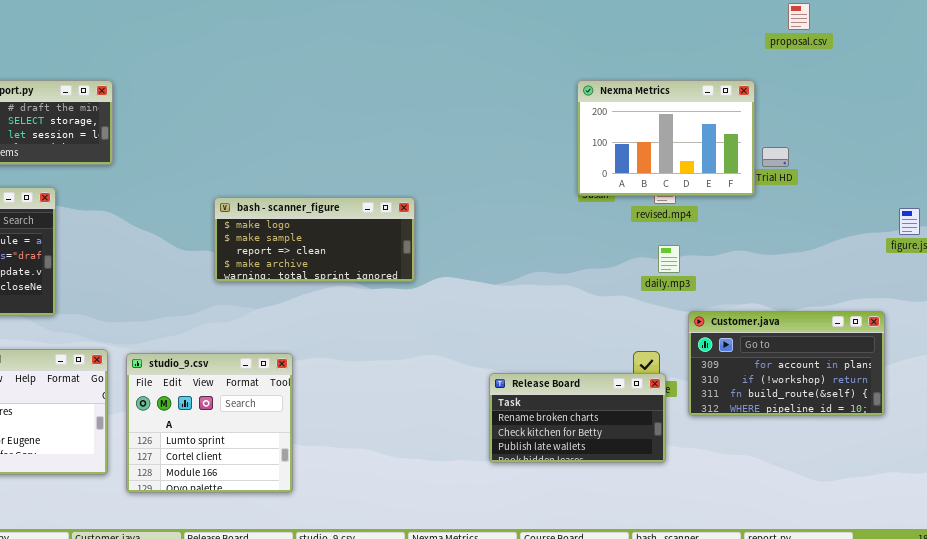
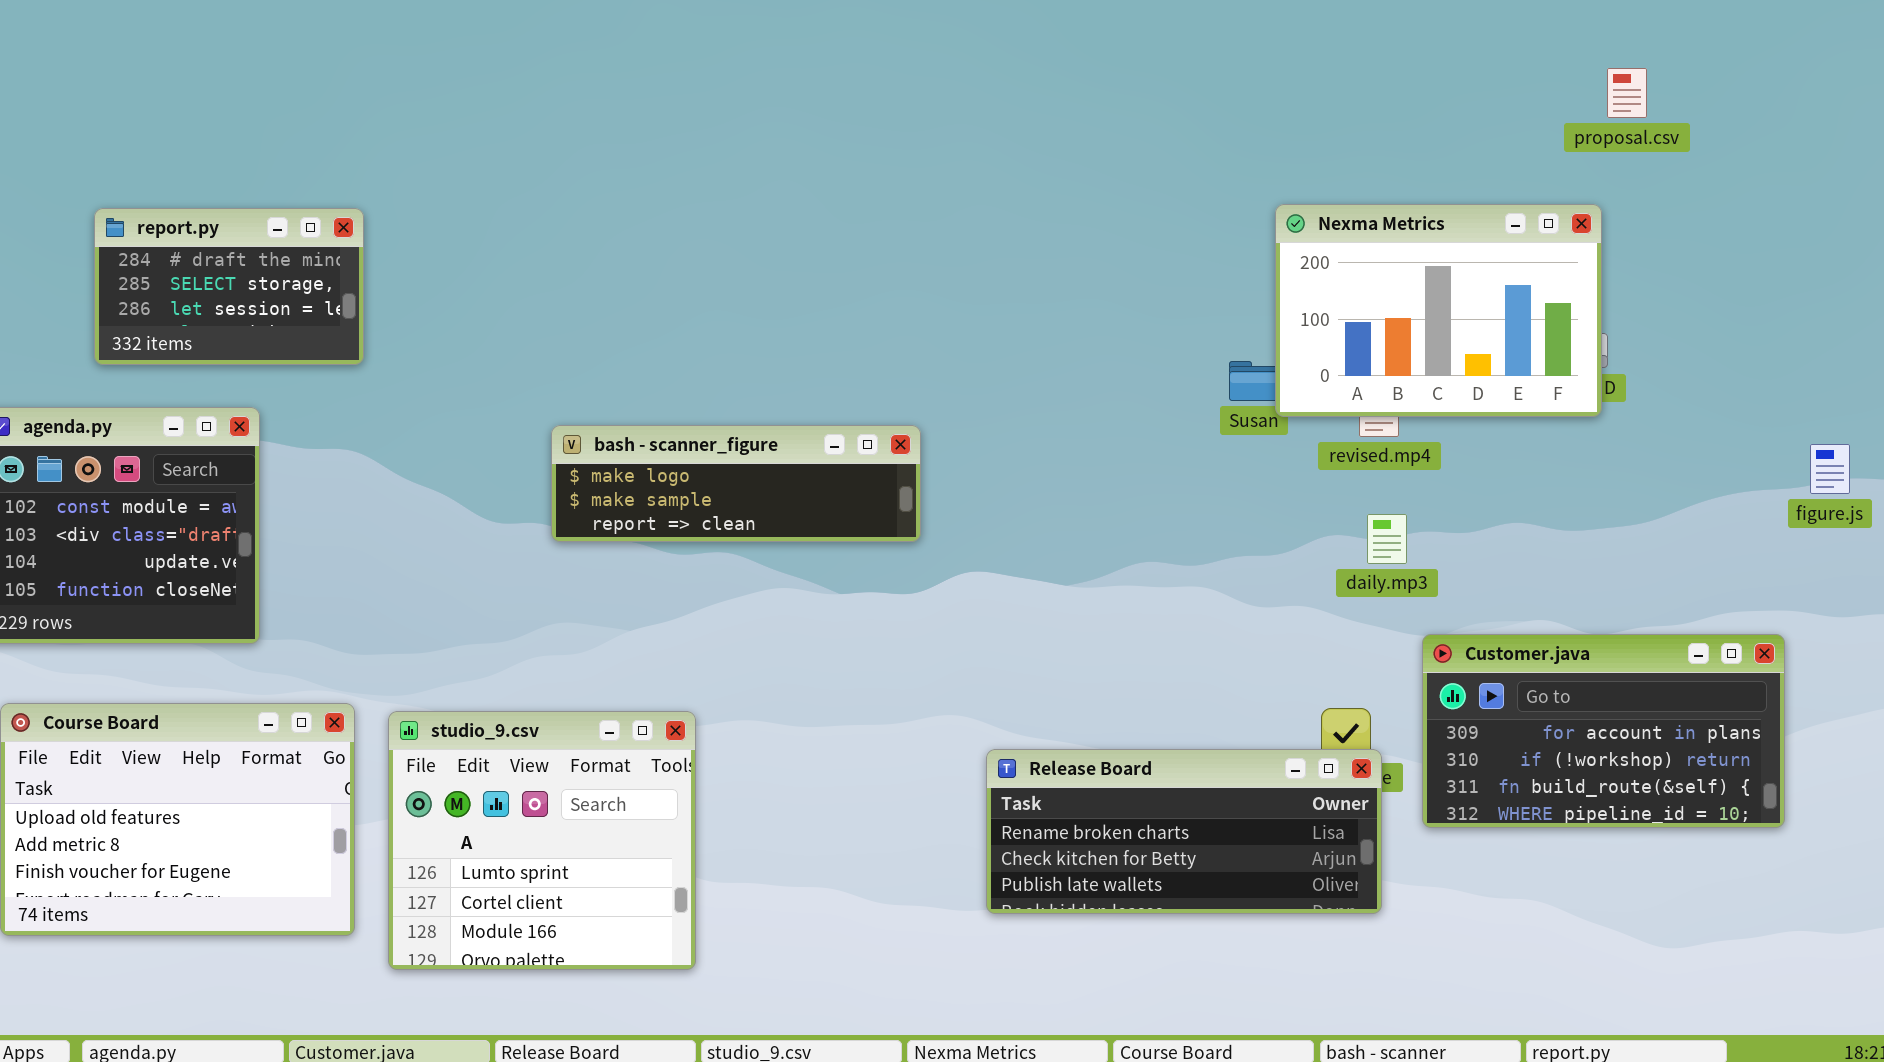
Nexma Metrics: [577,80,755,196] -> [1275,204,1602,417], moved
bash - scanner_figure: [214,197,415,282] -> [551,425,921,542], resized
Release Board: [489,373,666,463] -> [986,749,1382,914], resized

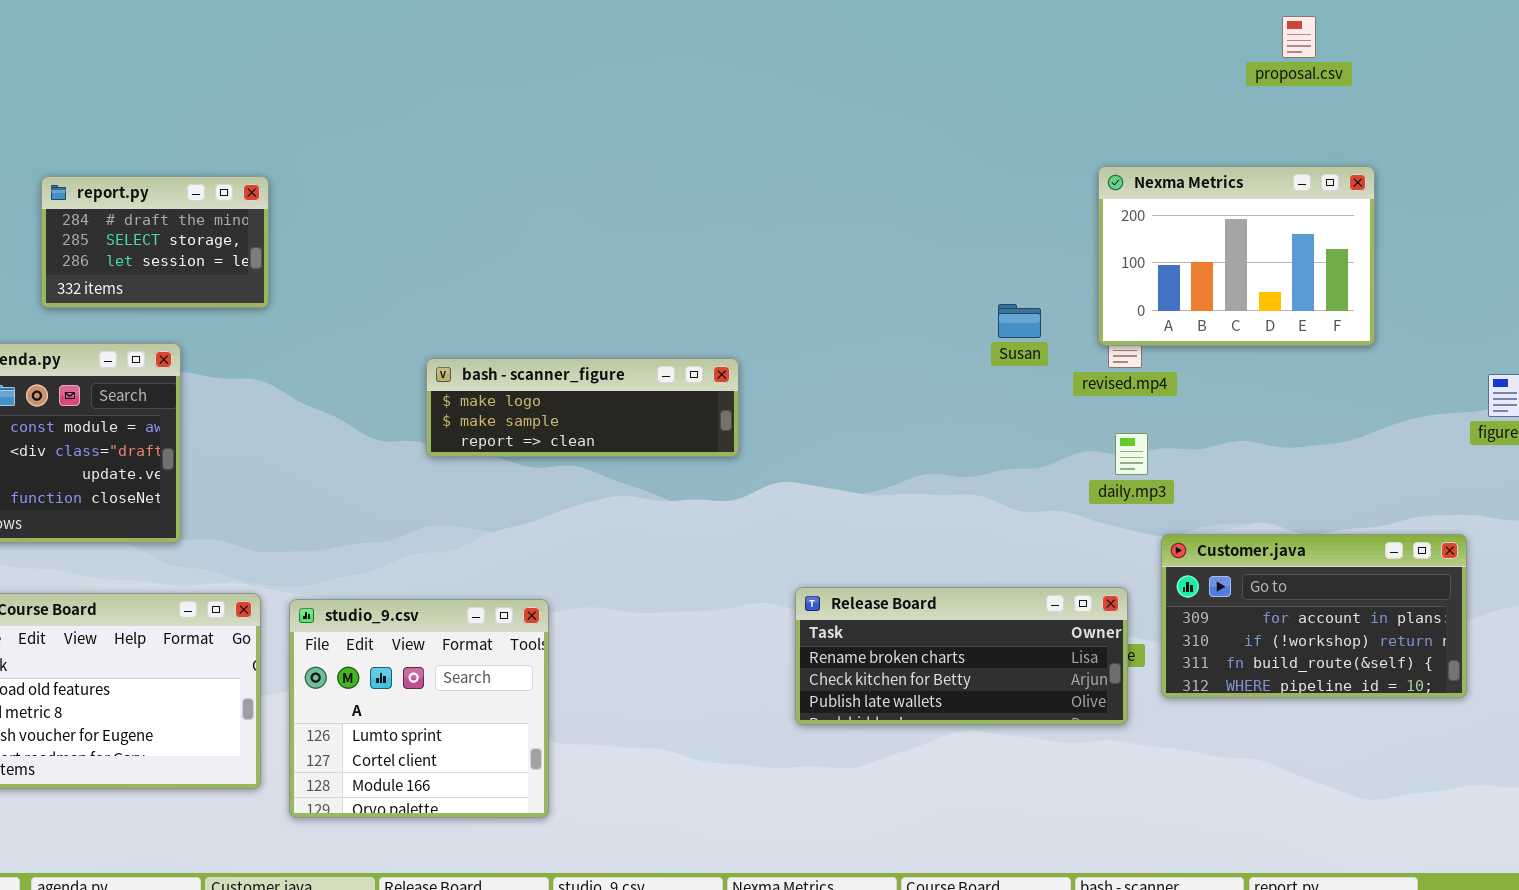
proposal.csv: [1607,68,1647,118] -> [1282,16,1316,58], moved
Nexma Metrics: [1275,204,1602,417] -> [1098,166,1375,346], moved
Release Board: [986,749,1382,914] -> [795,587,1128,725], moved

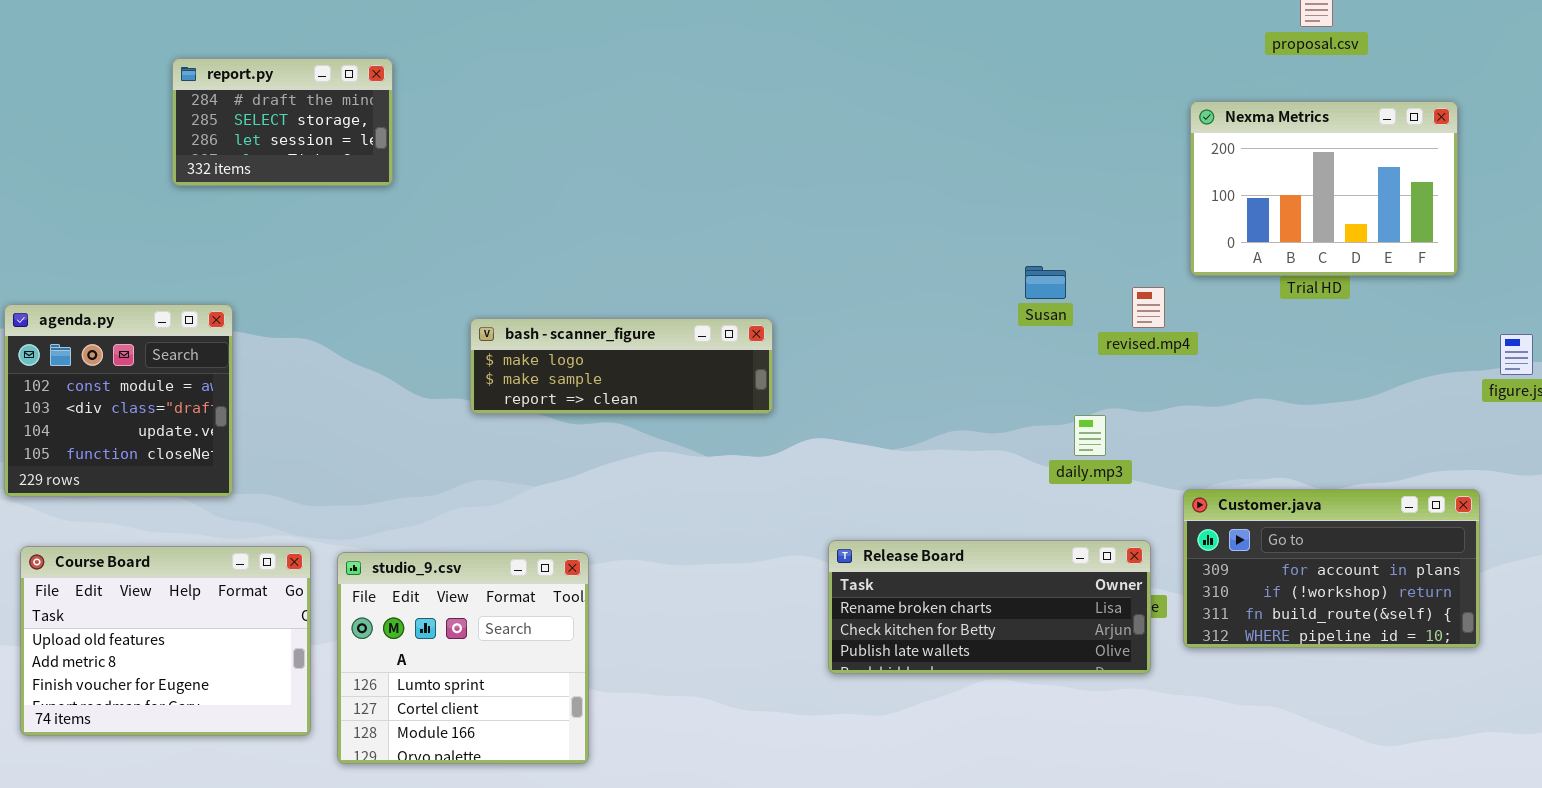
Nexma Metrics: [1098,166,1375,346] -> [1190,101,1458,276], moved
report.py: [41,176,269,308] -> [172,58,393,186], moved
daily.mp3: [1115,433,1148,475] -> [1074,415,1106,456], moved

